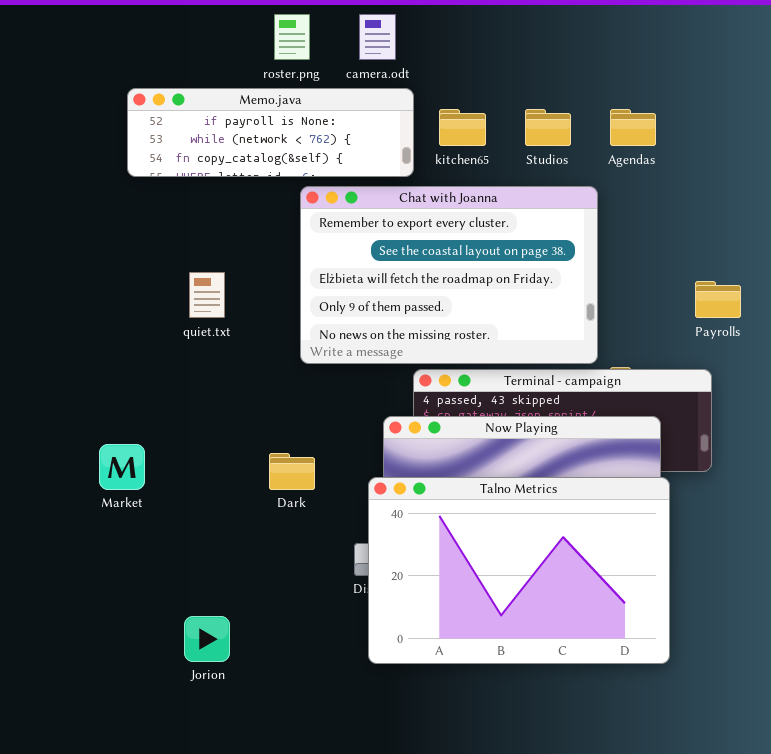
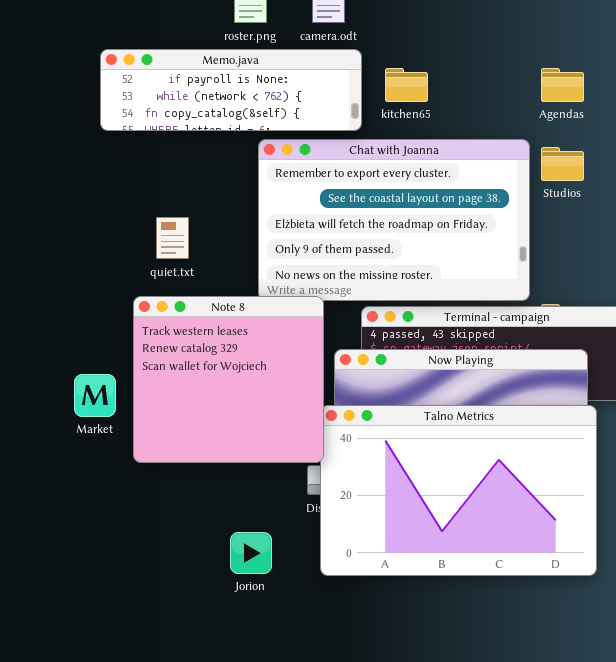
Studios: [525,109,571,146] -> [541,147,584,181], moved
Note 8: none -> [133,296,324,463], opened
Jorion: [184,616,230,662] -> [230,532,272,574], moved

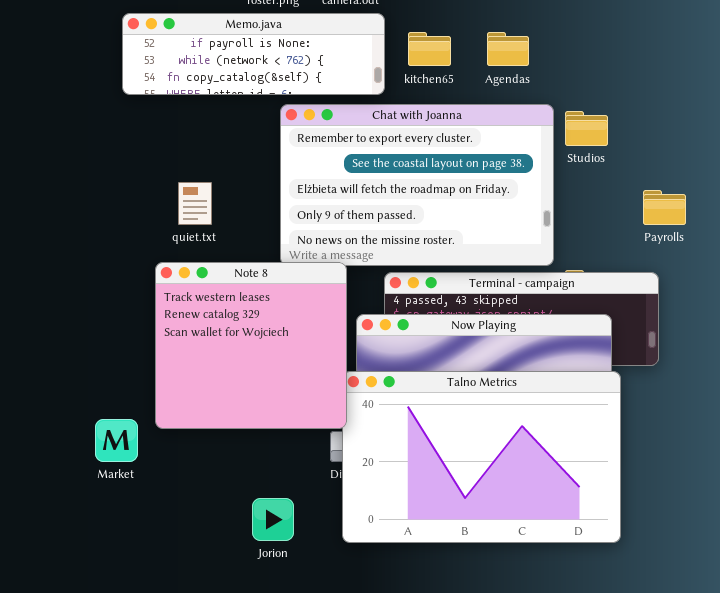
Agendas: [541,68,584,102] -> [487,32,529,66], moved
Market: [74,374,116,417] -> [95,419,138,462], moved

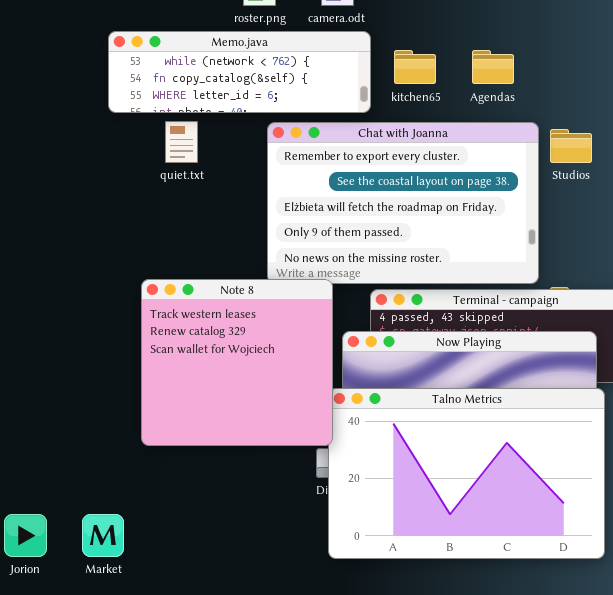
Memo.java: [122,13,385,95] -> [108,31,371,113], scrolled down 1 row
quiet.txt: [178,182,212,225] -> [165,121,198,163], moved
Market: [95,419,138,462] -> [82,514,124,557], moved
Jorion: [252,498,294,541] -> [4,514,47,557], moved

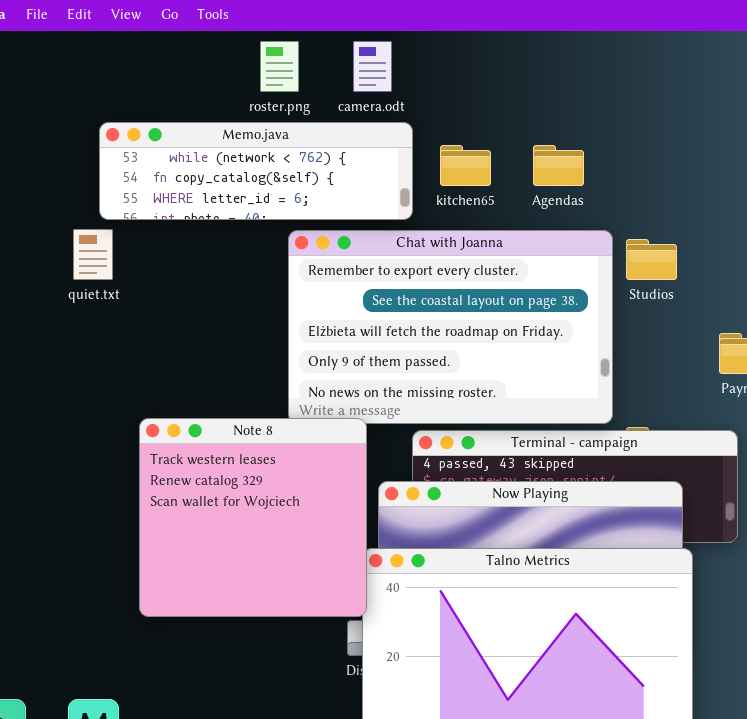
quiet.txt: [165,121,198,163] -> [73,229,113,280], moved

